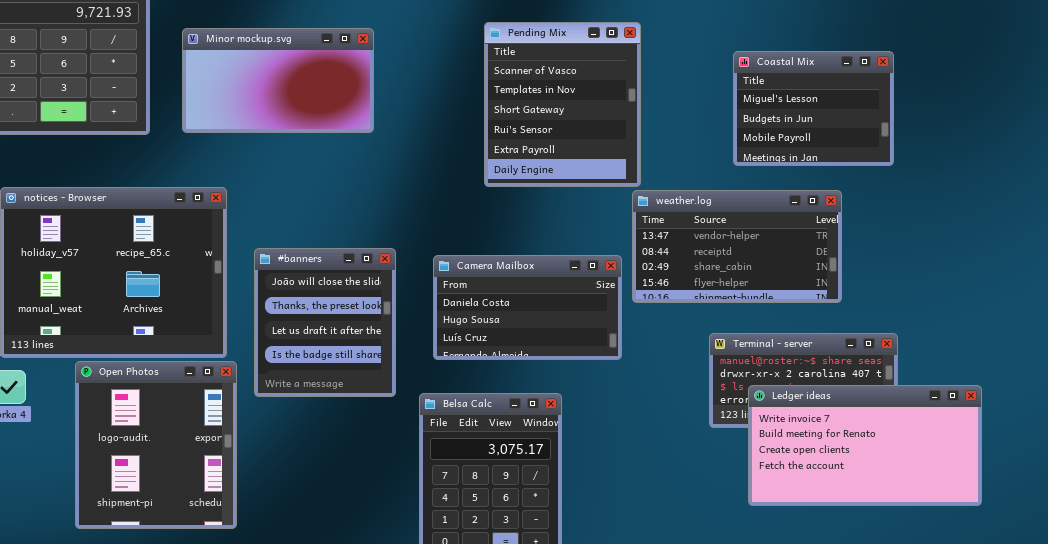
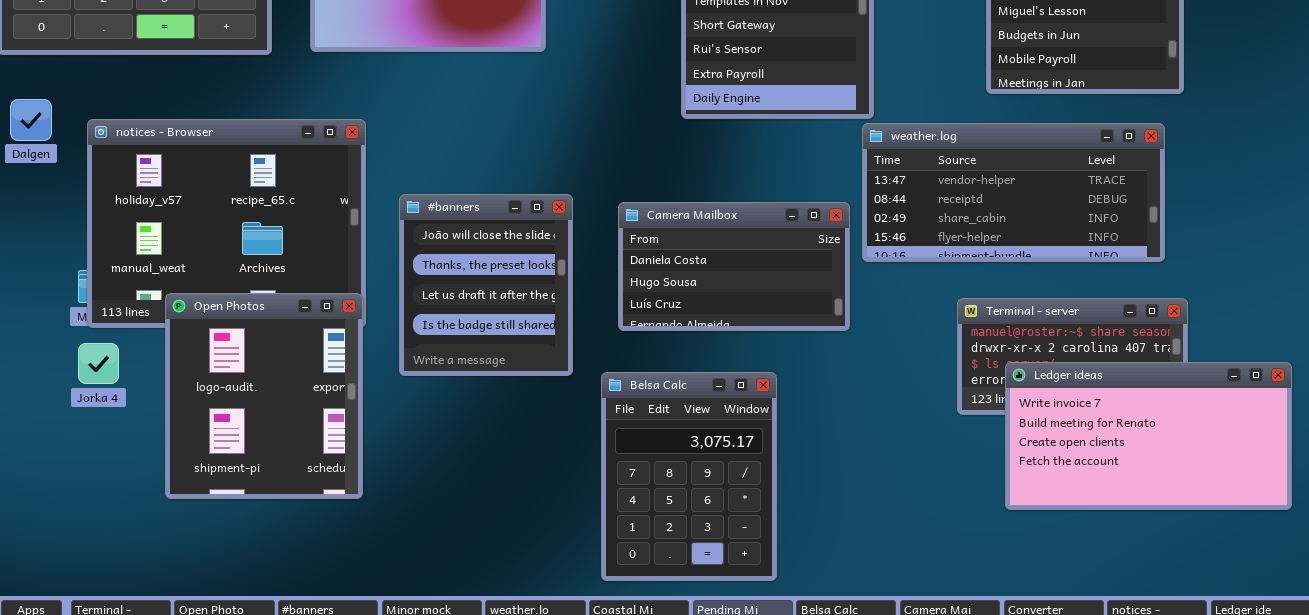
weather.log: [632,190,842,303] -> [862,123,1165,262], resized
Open Photos: [75,361,237,529] -> [165,293,363,499], moved

